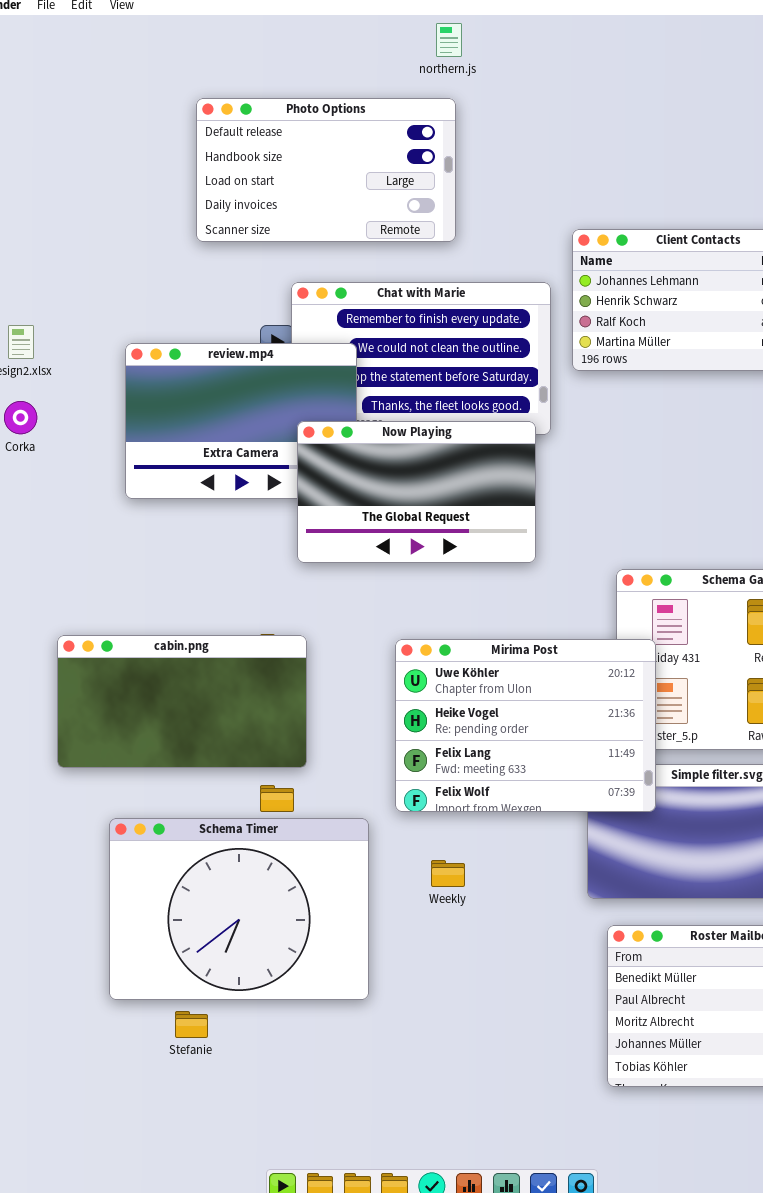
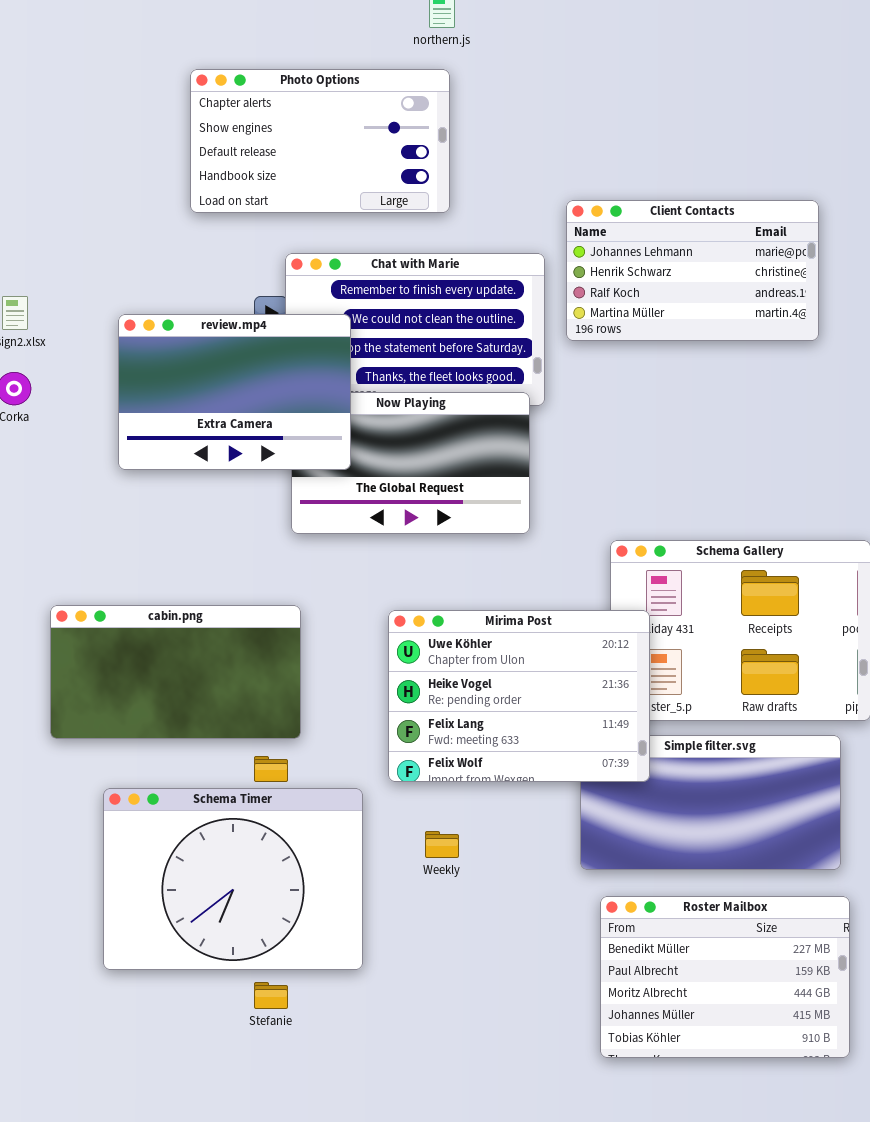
Photo Options: [196,98,456,242] -> [190,69,450,213], scrolled up 2 rows
review.mp4: [125,343,357,499] -> [118,314,351,470], raised
Stefanie: [175,1011,208,1038] -> [254,982,288,1009], moved

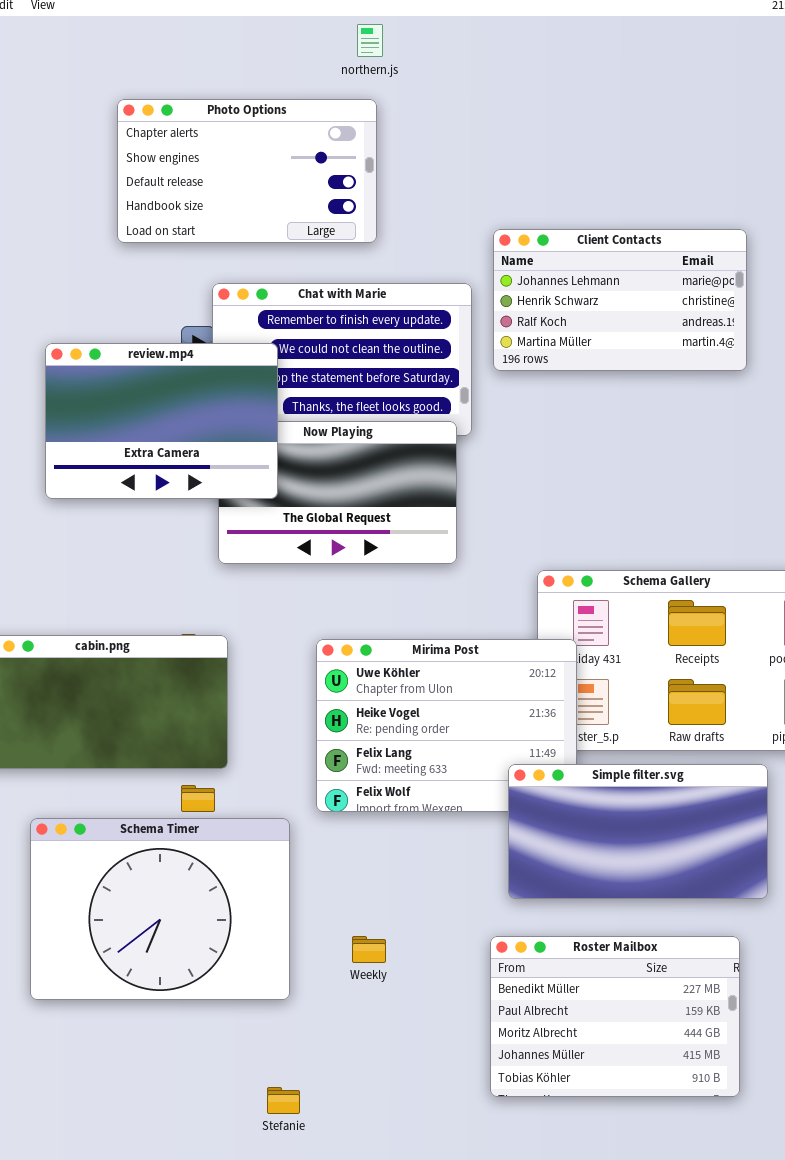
Simple filter.svg: [580,735,841,870] -> [508,764,768,899], raised
Weekly: [425,831,459,858] -> [352,936,386,963], moved
Roster Mailbox: [600,896,850,1058] -> [490,936,740,1097], moved
Stefanie: [254,982,288,1009] -> [267,1087,300,1114], moved

